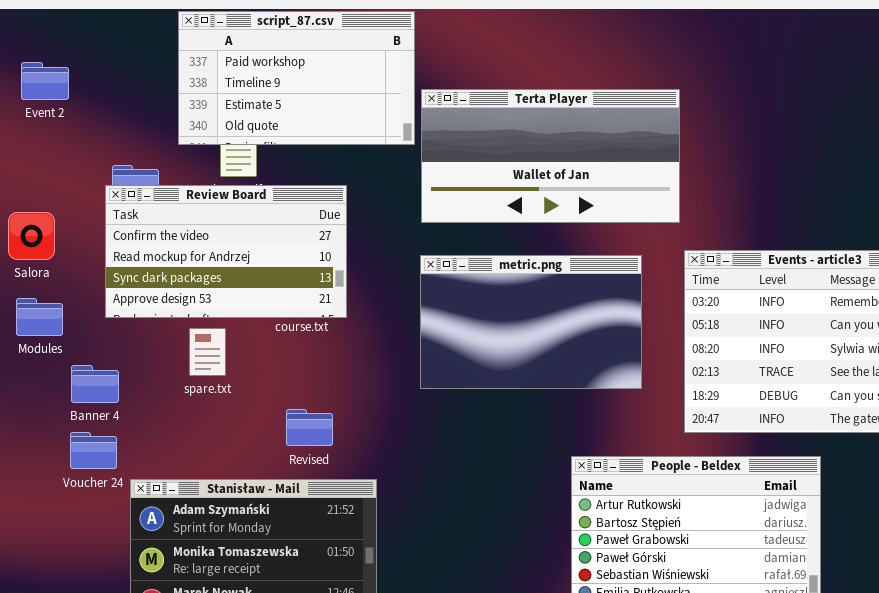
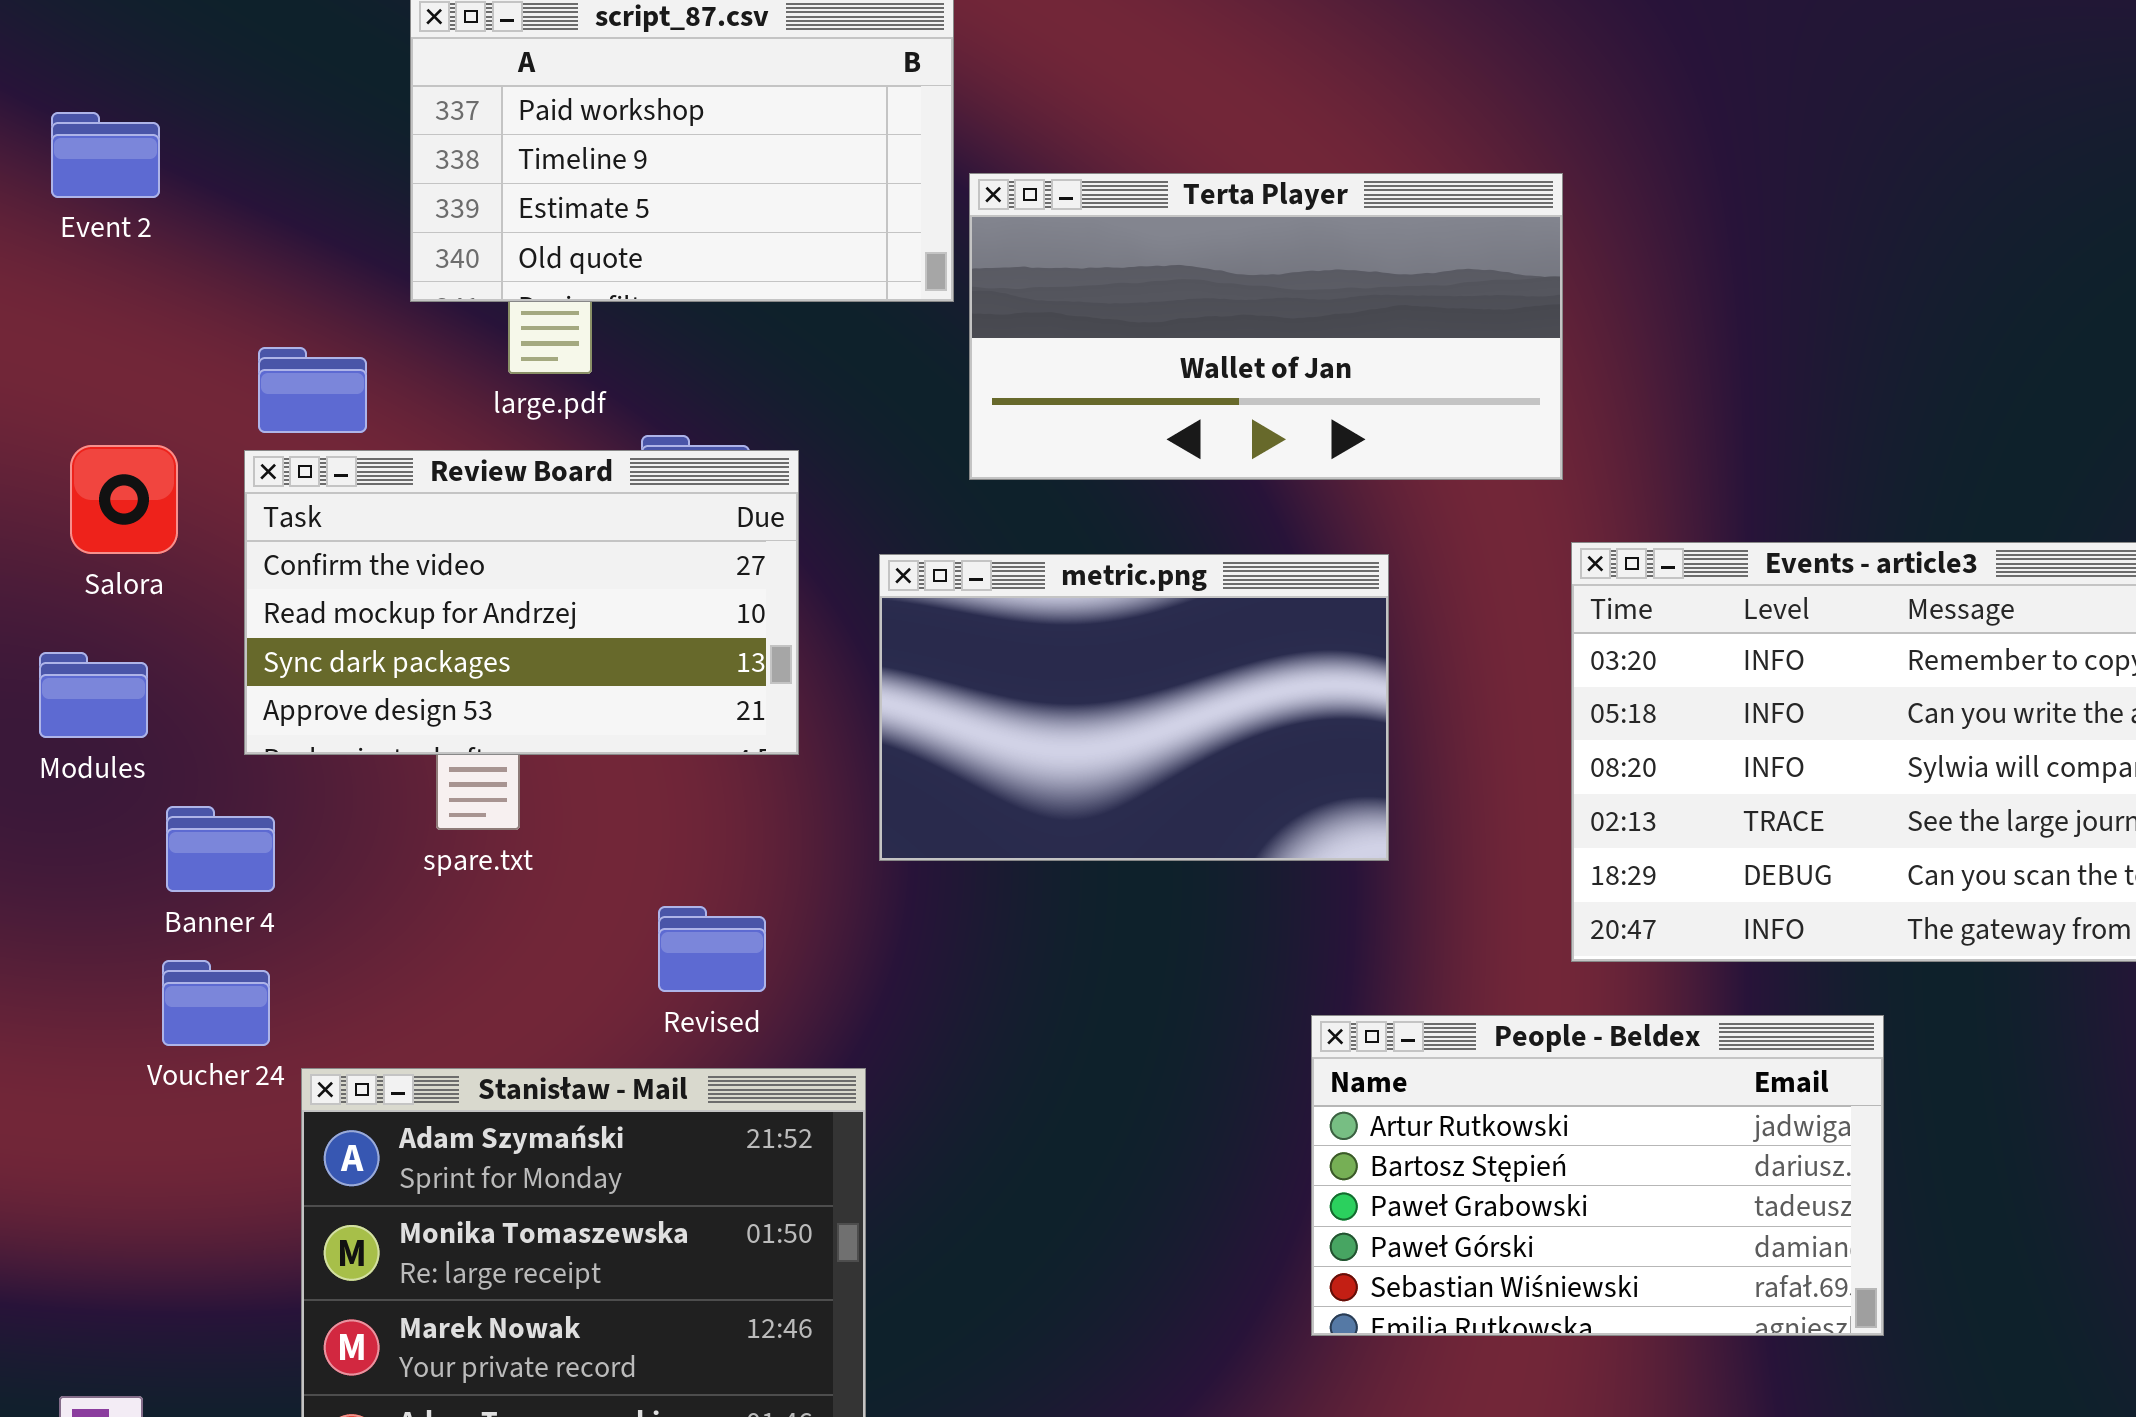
Review Board: [105,185,347,318] -> [244,450,799,755], moved
Salora: [8,212,55,260] -> [70,445,178,554], moved
metric.png: [420,255,642,389] -> [879,554,1389,861], moved

